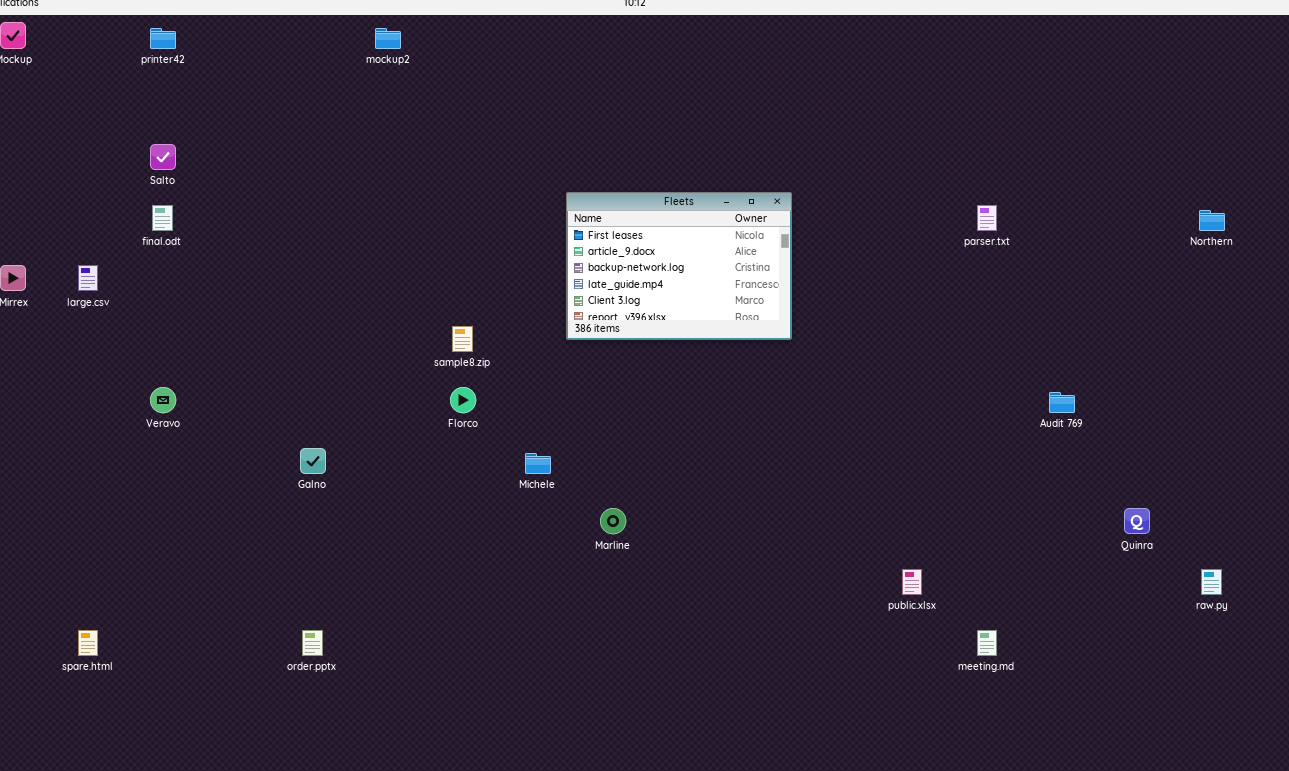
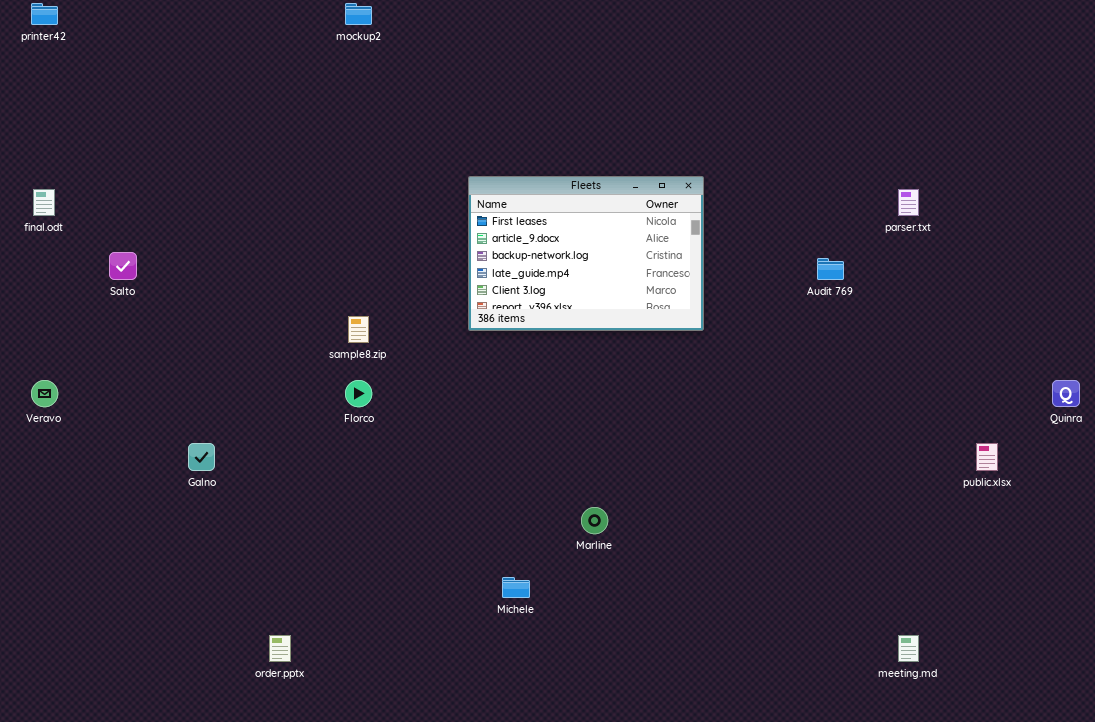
mockup2: [375,28,401,49] -> [345,3,372,25], moved
Salto: [150,144,176,170] -> [109,252,137,280], moved
Audit 769: [1049,392,1075,413] -> [817,258,844,280], moved
Michele: [525,453,551,474] -> [502,577,530,598], moved
Marline: [600,508,626,534] -> [581,507,608,534], moved
Quinra: [1124,508,1150,534] -> [1052,380,1080,407], moved
public.xlsx: [902,569,922,595] -> [976,443,998,471], moved
order.pptx: [302,630,323,656] -> [269,635,291,662], moved

